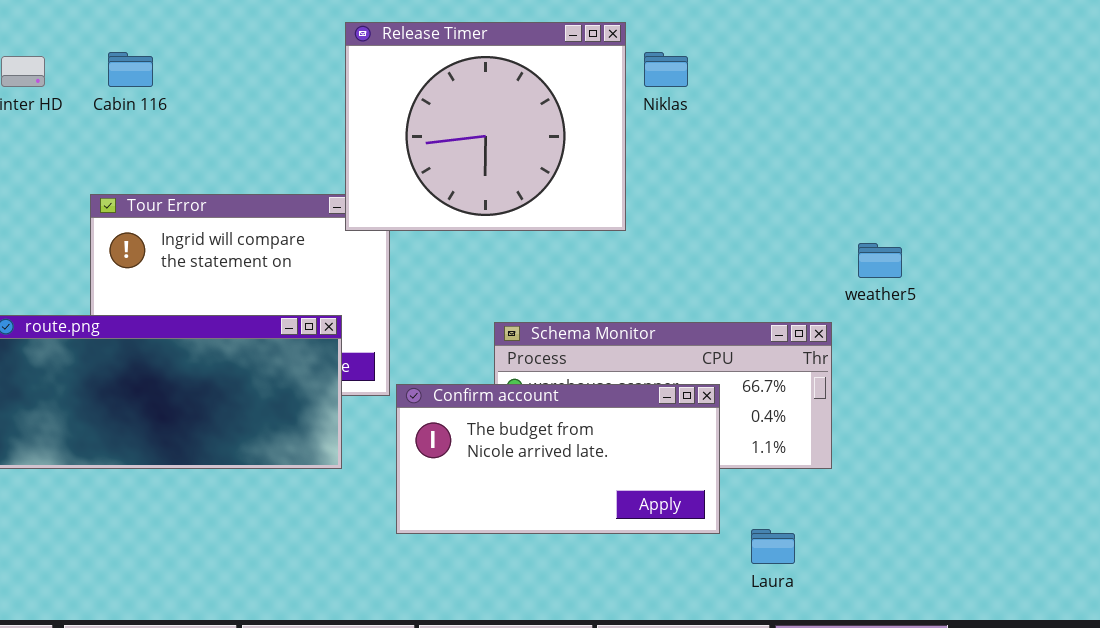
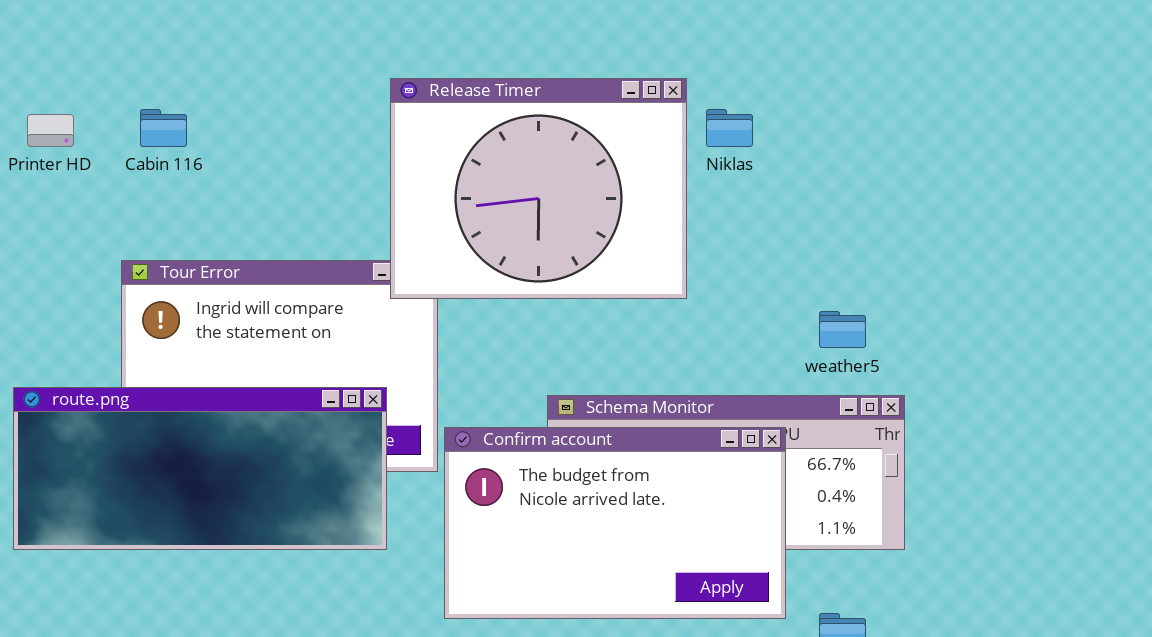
weather5: [858,243,902,278] -> [819,311,866,348], moved
Confirm account: [396,384,720,534] -> [444,427,786,619], resized

